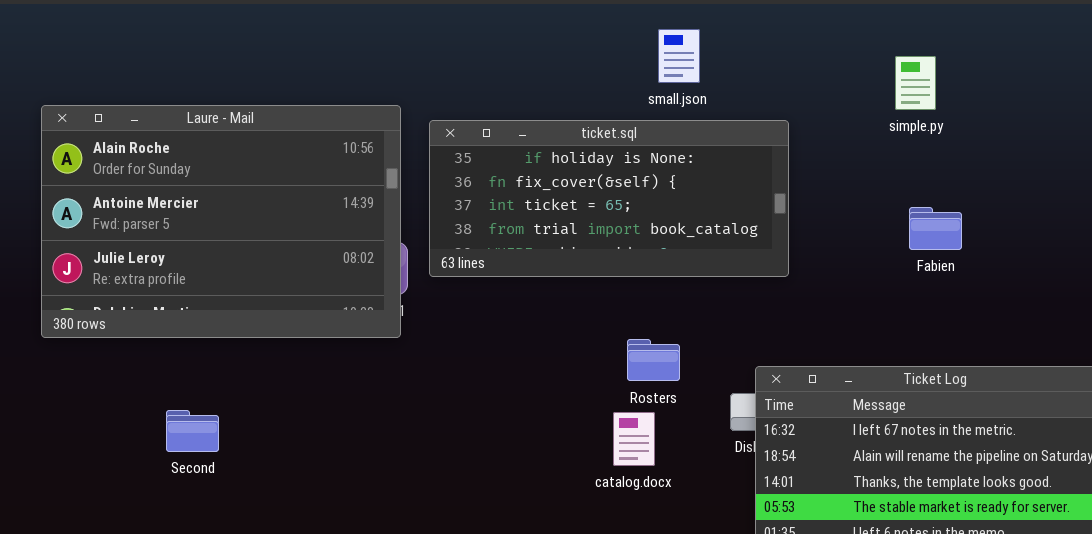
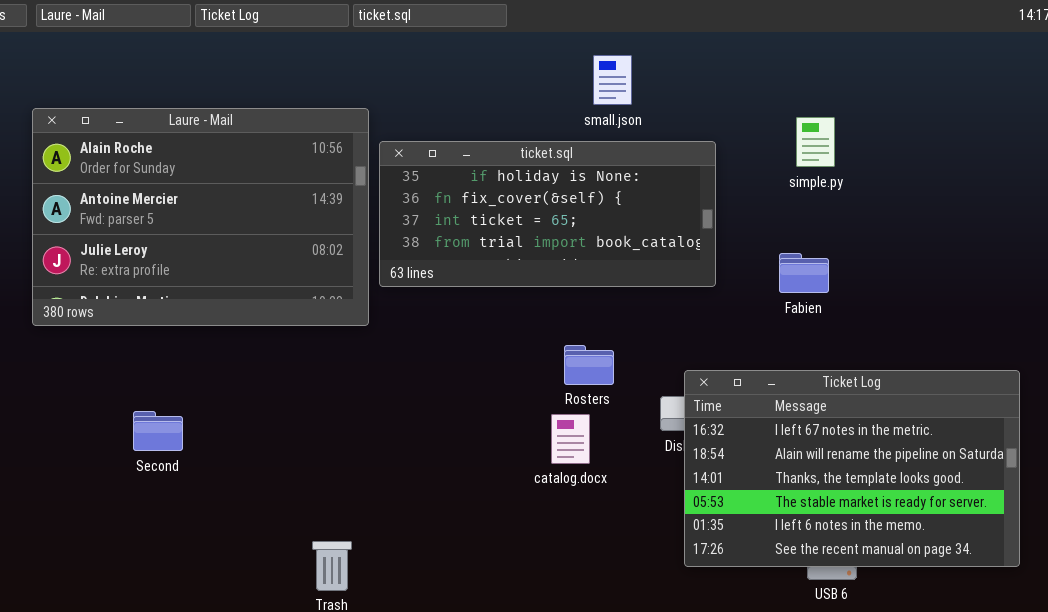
simple.py: [895,56,936,110] -> [796,117,835,167], moved
Laure - Mail: [41,105,401,338] -> [32,108,369,326], moved
Fabien: [909,207,962,250] -> [779,253,829,293], moved

